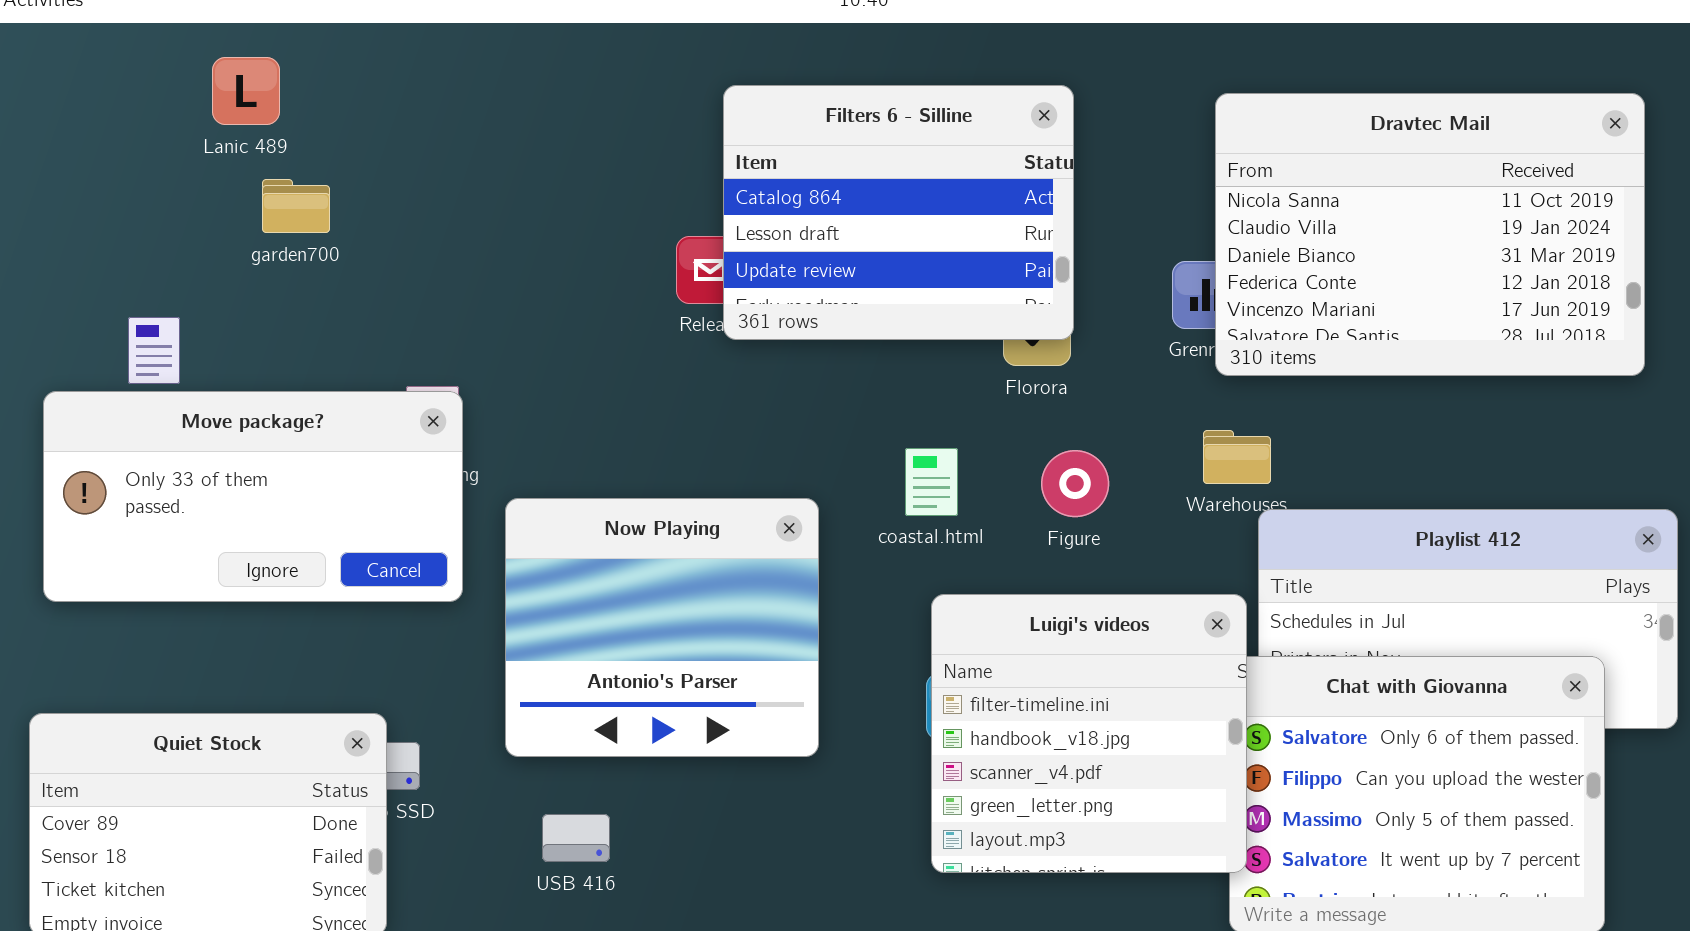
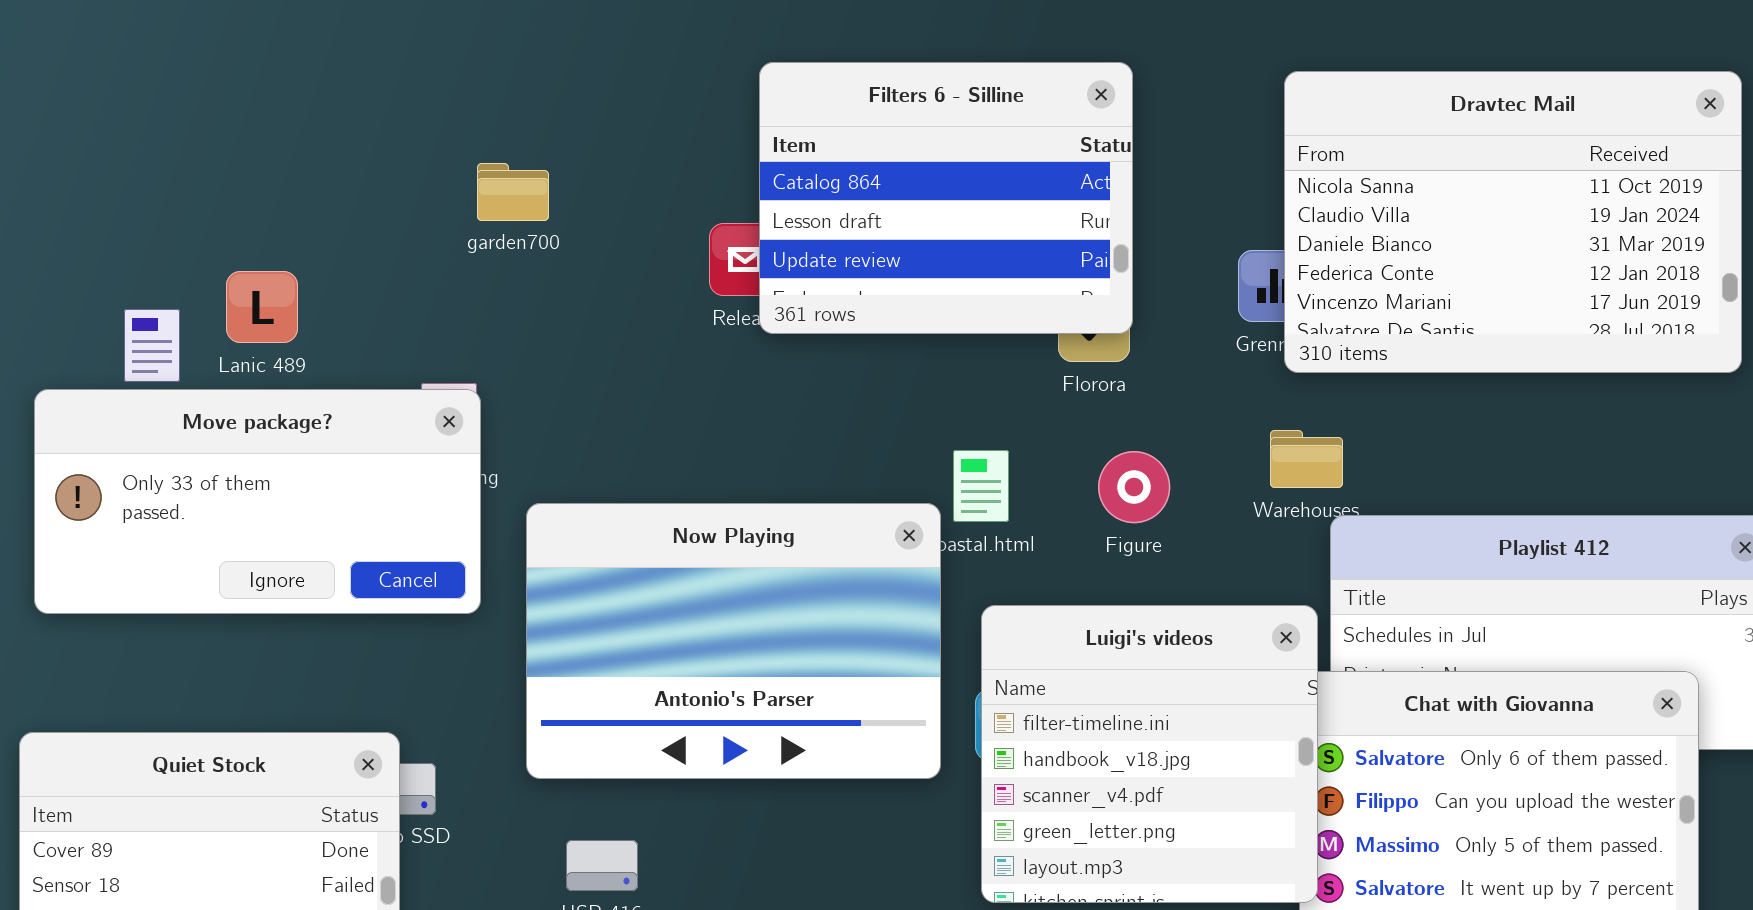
Lanic 489: [212,57,280,125] -> [226,271,298,343], moved
garden700: [262,179,330,233] -> [477,163,549,221], moved
Now Playing: [505,498,819,757] -> [526,503,941,779], resized

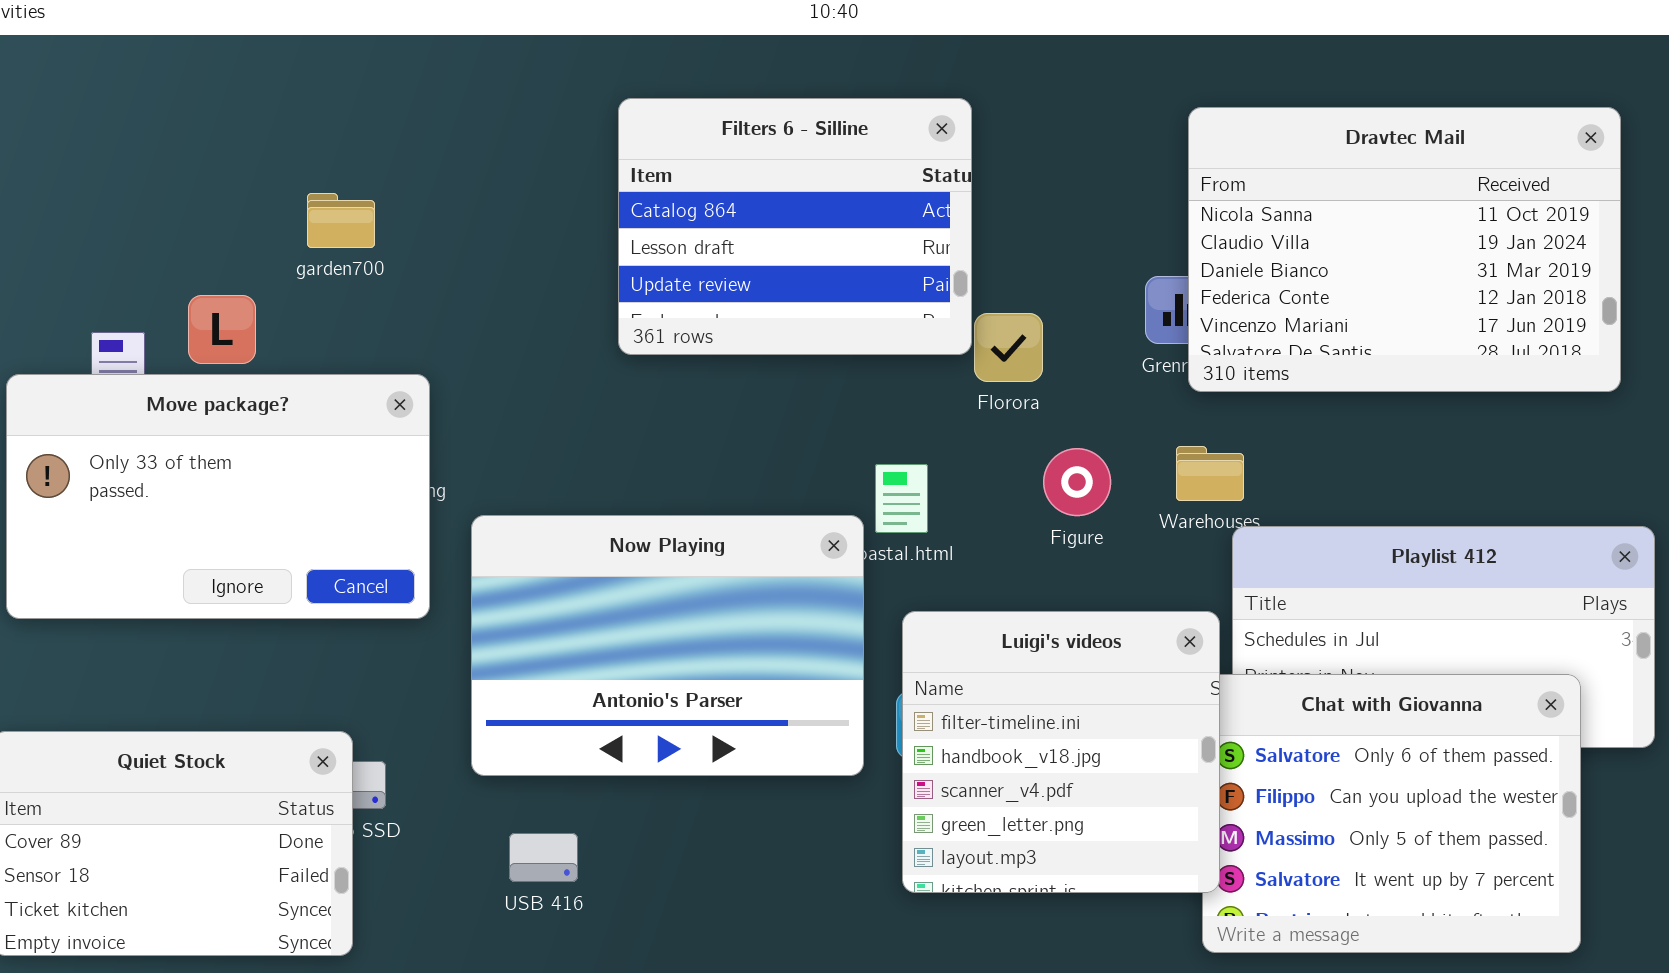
Filters 6 - Silline: [759,62,1133,334] -> [618,98,972,355], moved
garden700: [477,163,549,221] -> [307,193,375,248], moved
Move package?: [34,389,481,614] -> [6,374,430,619], resized
Figure: [1098,451,1170,523] -> [1043,448,1111,516], moved

